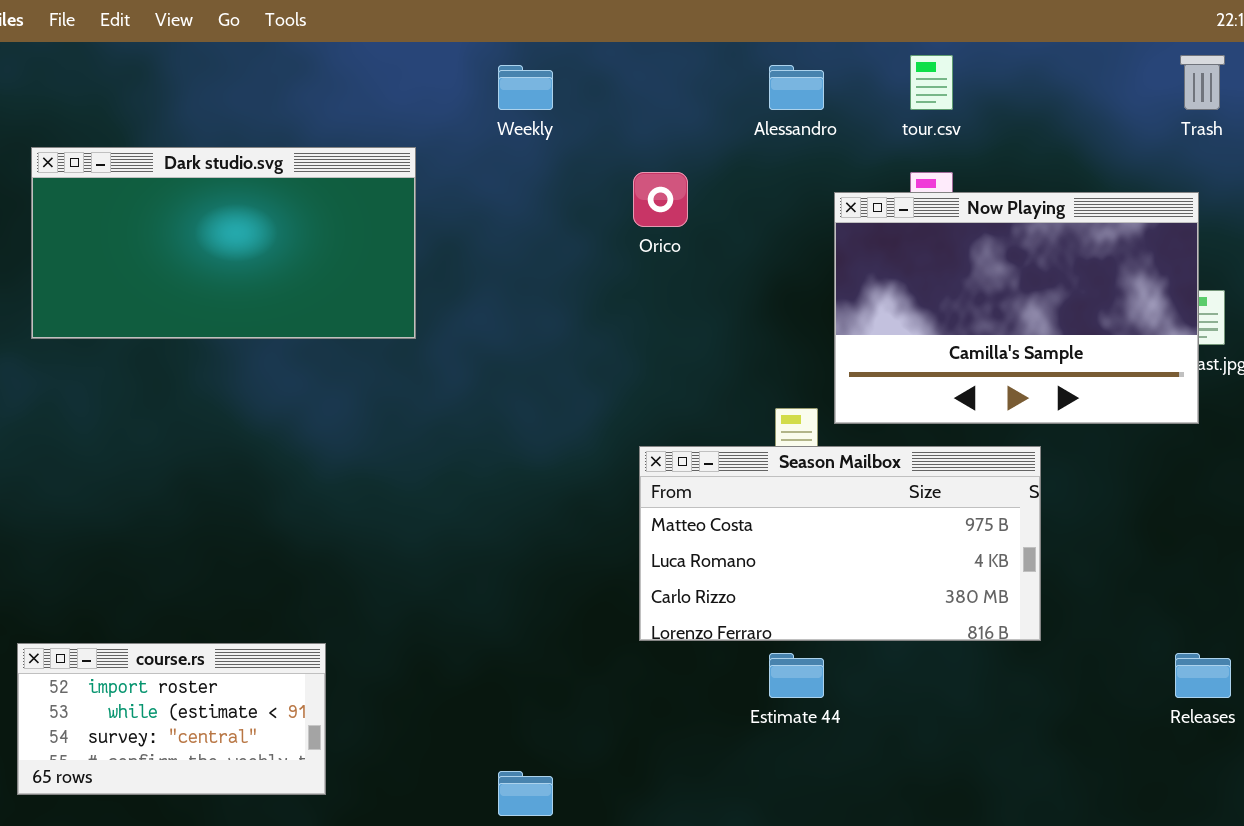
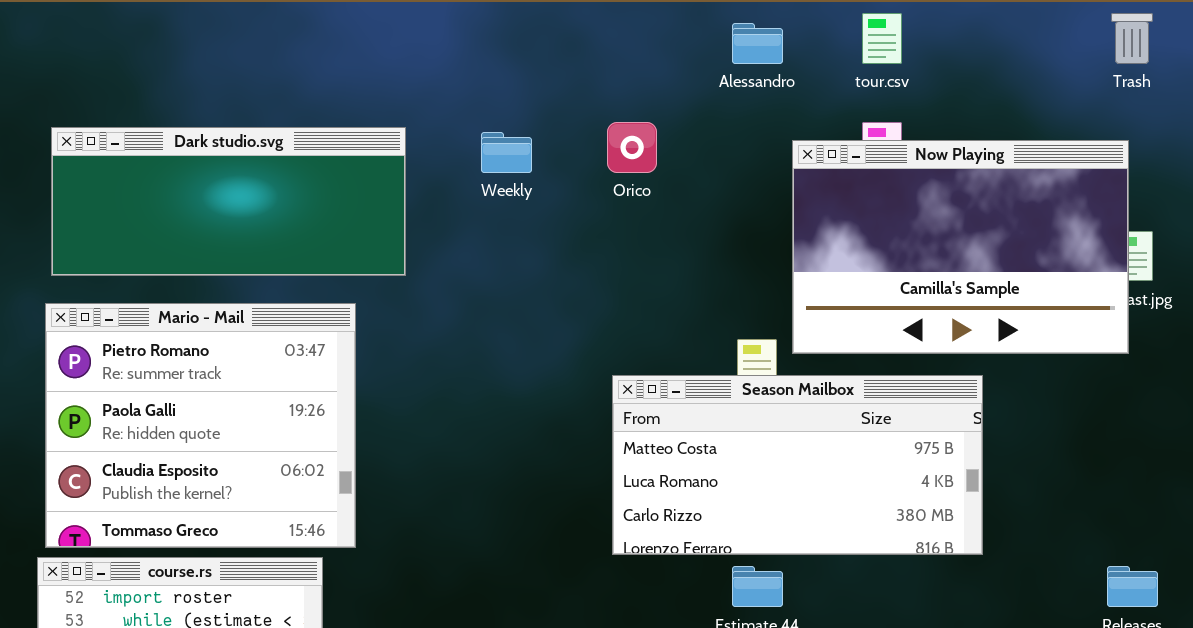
Weekly: [498,65,553,110] -> [481,132,532,173], moved
Dark studio.svg: [31,147,416,339] -> [51,127,406,276], resized
Mario - Mail: none -> [45,303,356,548], opened

